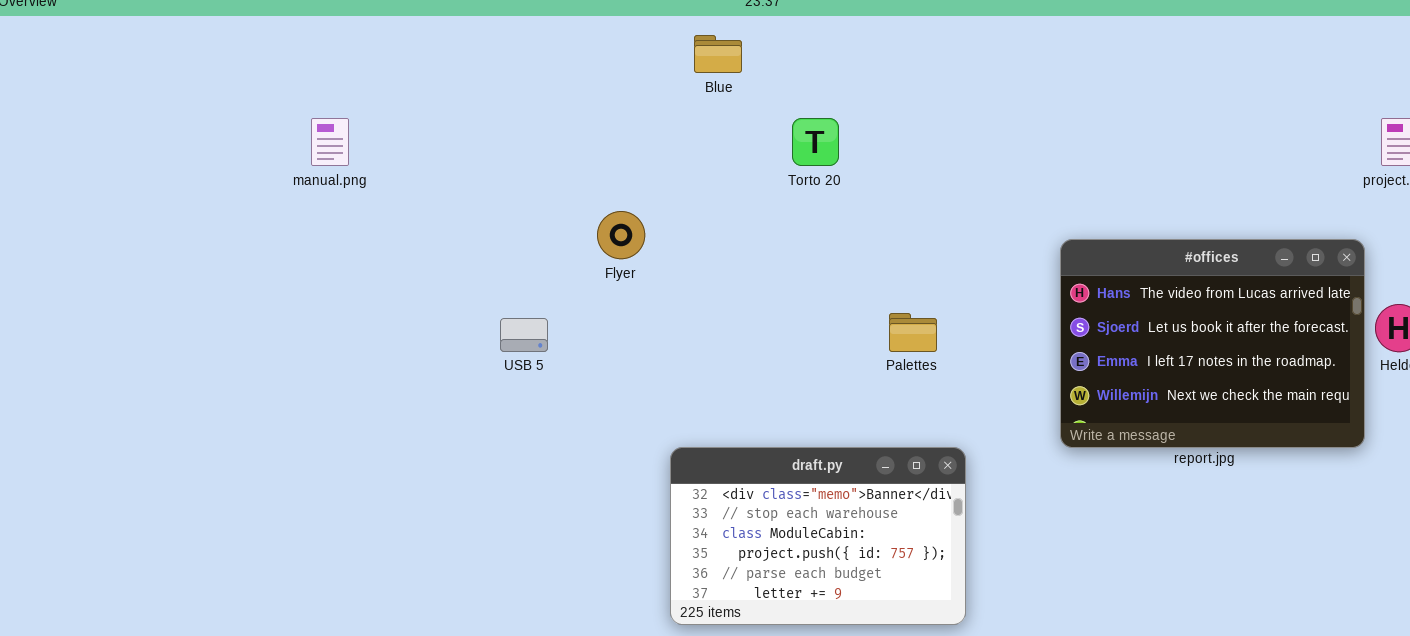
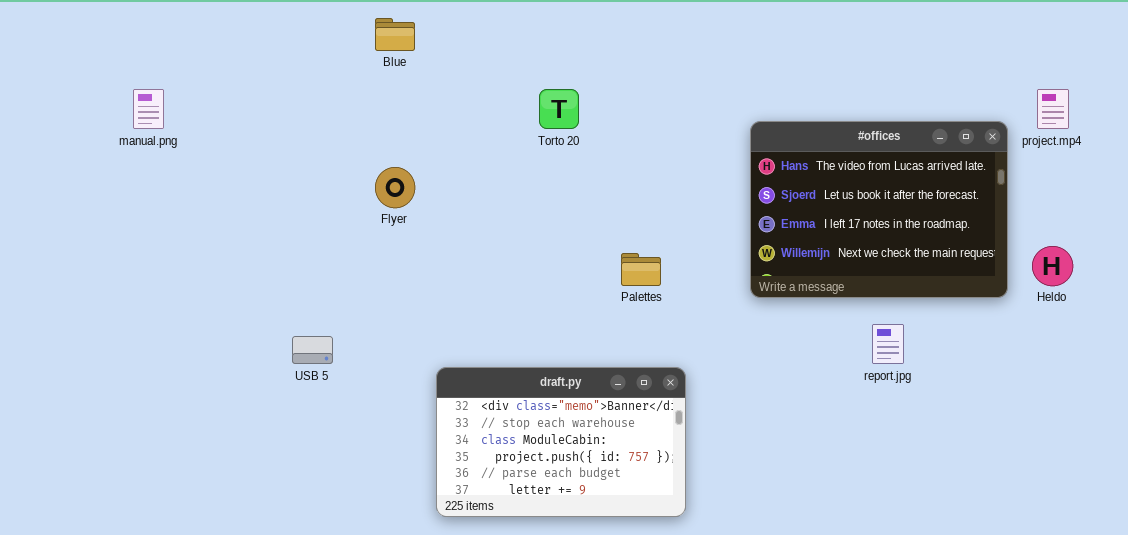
Blue: [694,35,742,73] -> [375,18,415,51], moved
#offices: [1060,239,1365,448] -> [750,121,1008,298], moved
USB 5: [500,318,548,352] -> [292,336,333,364], moved

